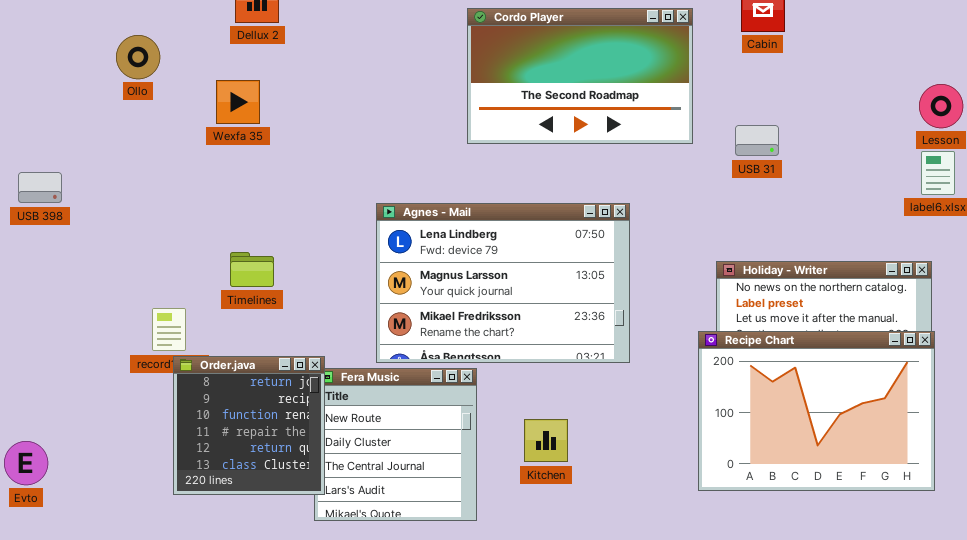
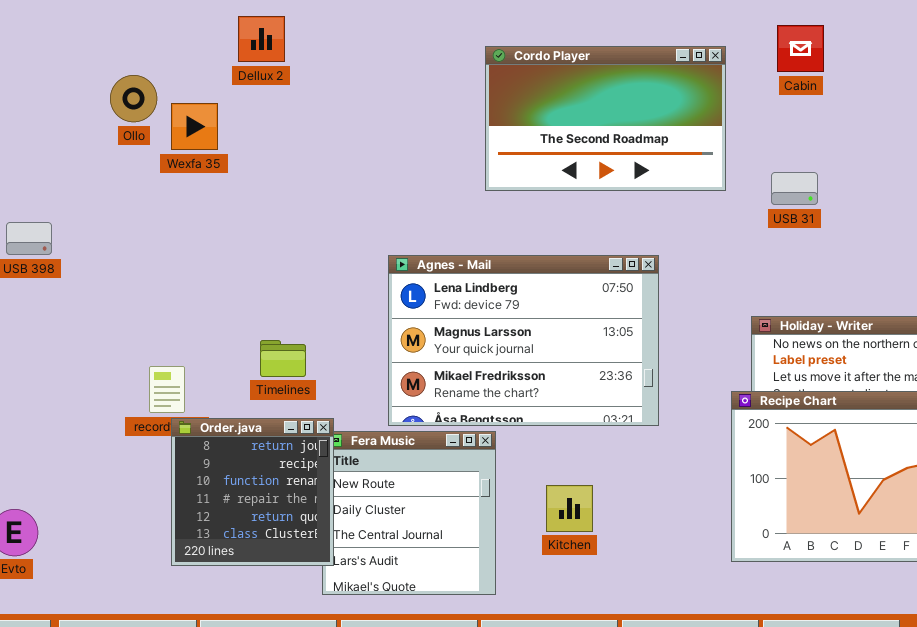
Wexfa 35: [216,80,260,124] -> [171,103,218,150], moved
Timelines: [230,252,274,287] -> [260,340,306,377], moved

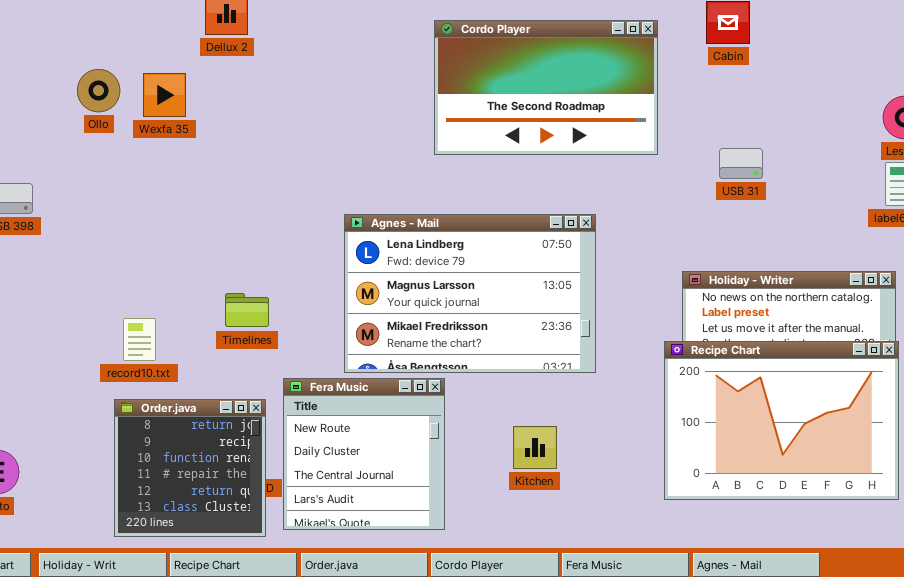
Ollo: [110,75,157,122] -> [77,69,120,112], moved
USB 31: [771,172,818,205] -> [719,148,763,179], moved
Order.java: [171,418,334,566] -> [114,399,266,537], moved
Kitchen: [546,485,593,532] -> [513,426,557,469], moved

